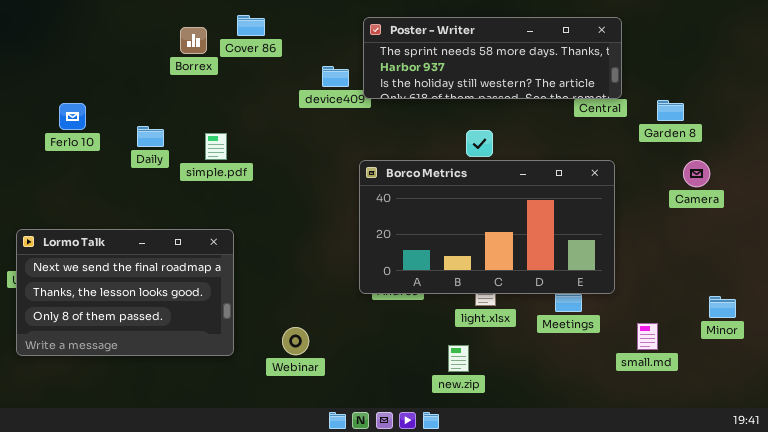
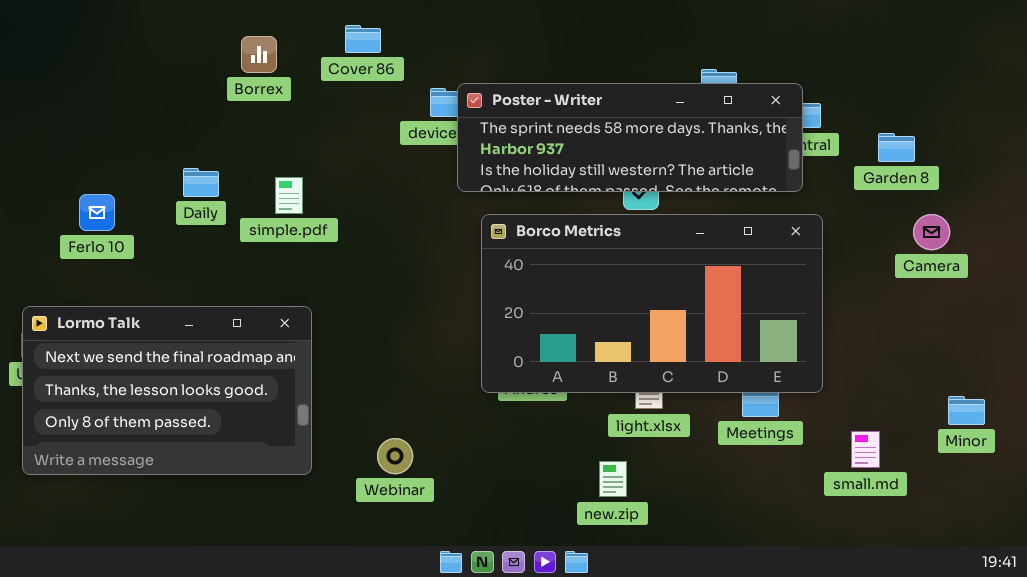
Cover 86: [237,15,265,36] -> [345,25,381,53], moved
Poster - Writer: [363,17,622,99] -> [457,83,803,192], moved
Ferlo 10: [59,103,86,130] -> [79,194,115,231], moved

